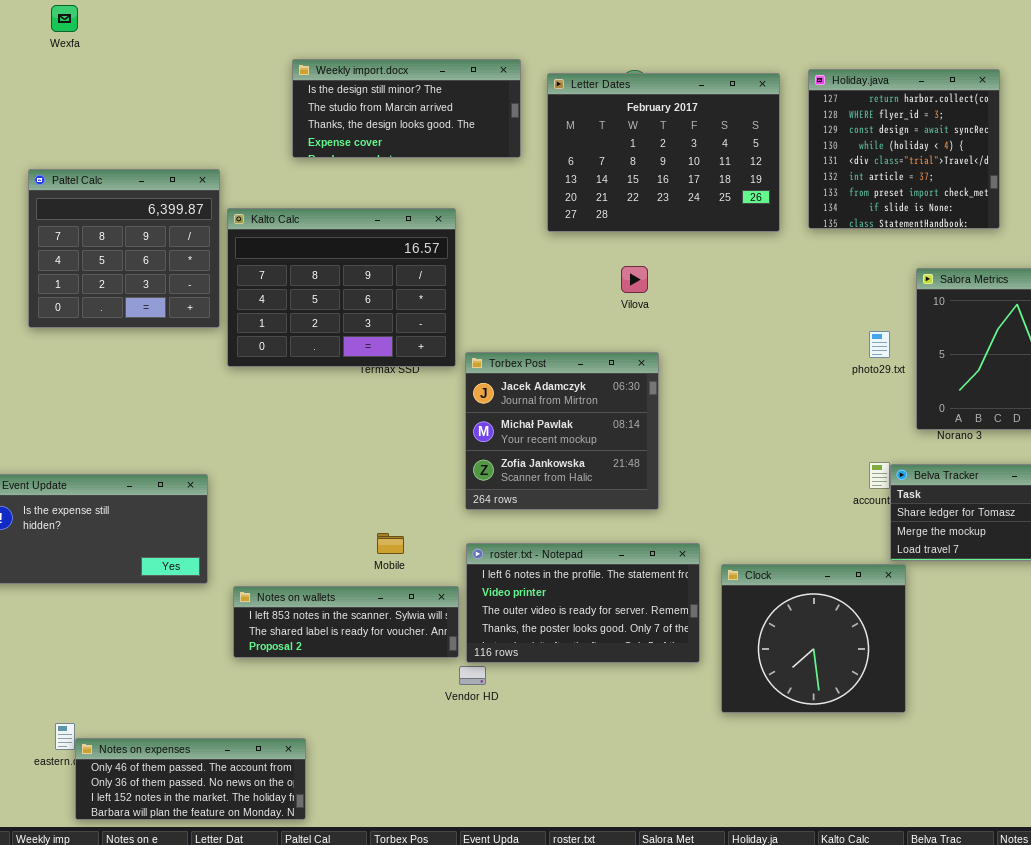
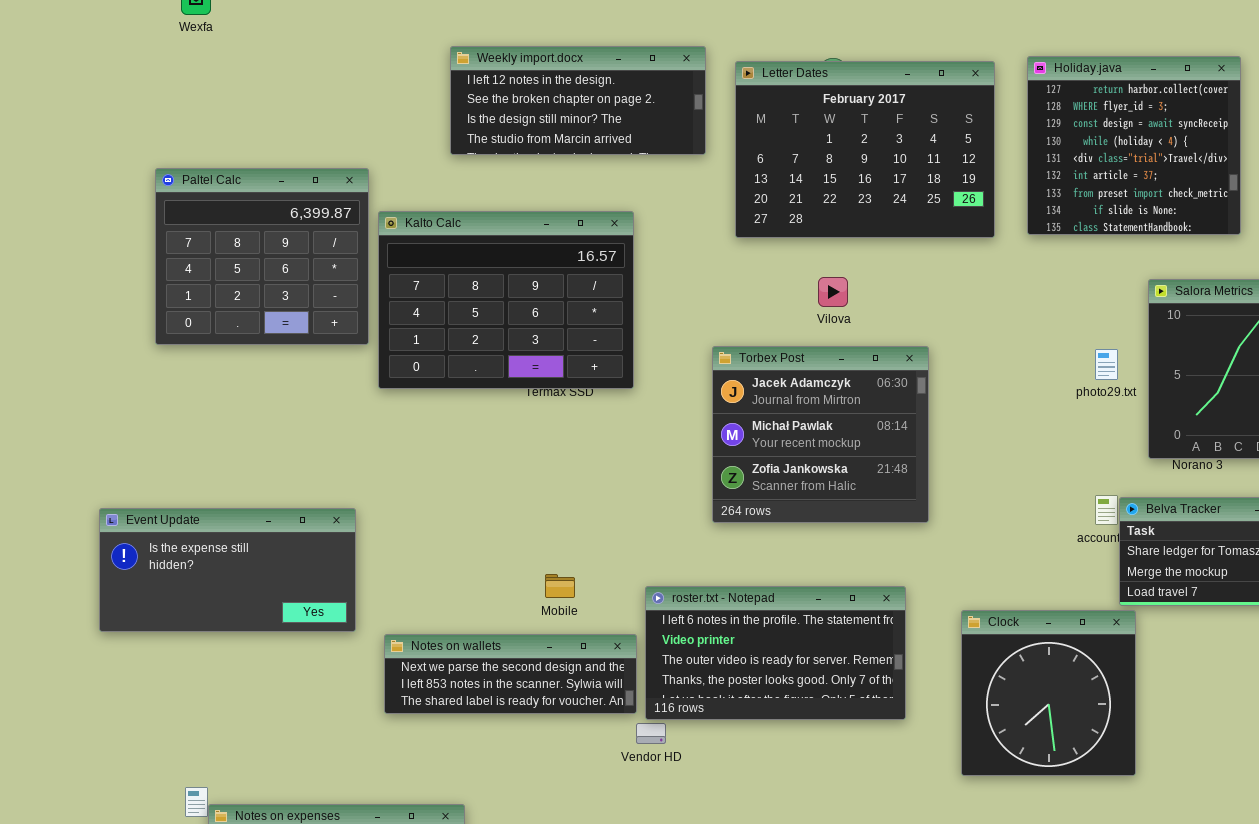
Weekly import.docx: [292,59,521,158] -> [450,46,706,155], scrolled up 2 rows
Torbex Post: [465,352,659,510] -> [712,346,929,523], moved
Clock: [721,564,906,713] -> [961,610,1136,776], resized
Notes on wallets: [233,586,459,658] -> [384,634,637,714], scrolled up 1 row

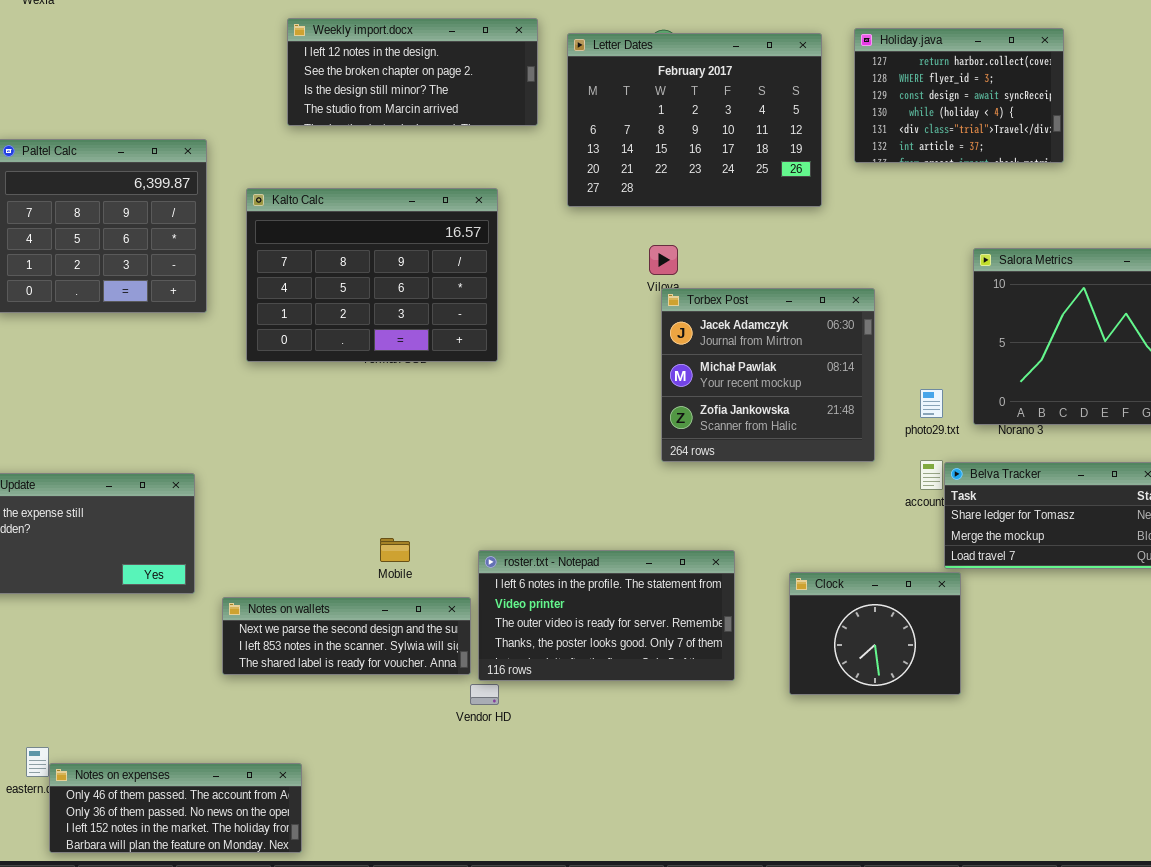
Holiday.java: [1027,56,1241,235] -> [854,28,1064,163], resized
Kalto Calc: [378,211,634,389] -> [246,188,498,362], moved
Torbex Post: [712,346,929,523] -> [661,288,875,462], moved
photo29.txt: [1095,349,1118,380] -> [920,389,943,418], moved
Clock: [961,610,1136,776] -> [789,572,961,695], resized

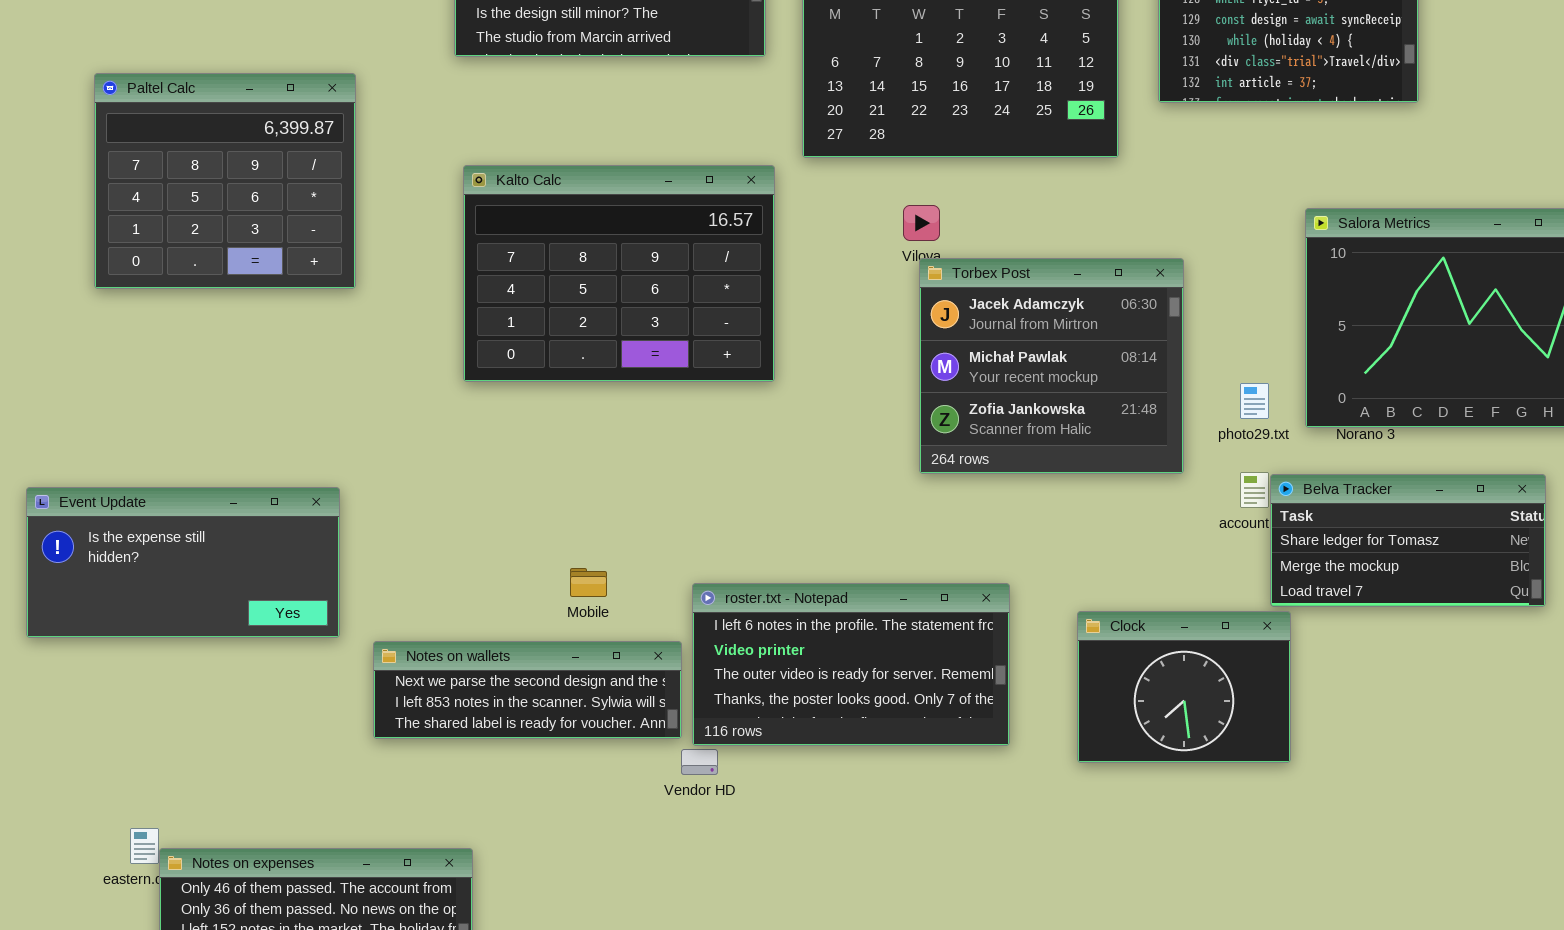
Kalto Calc: [246,188,498,362] -> [463,165,775,382], moved

